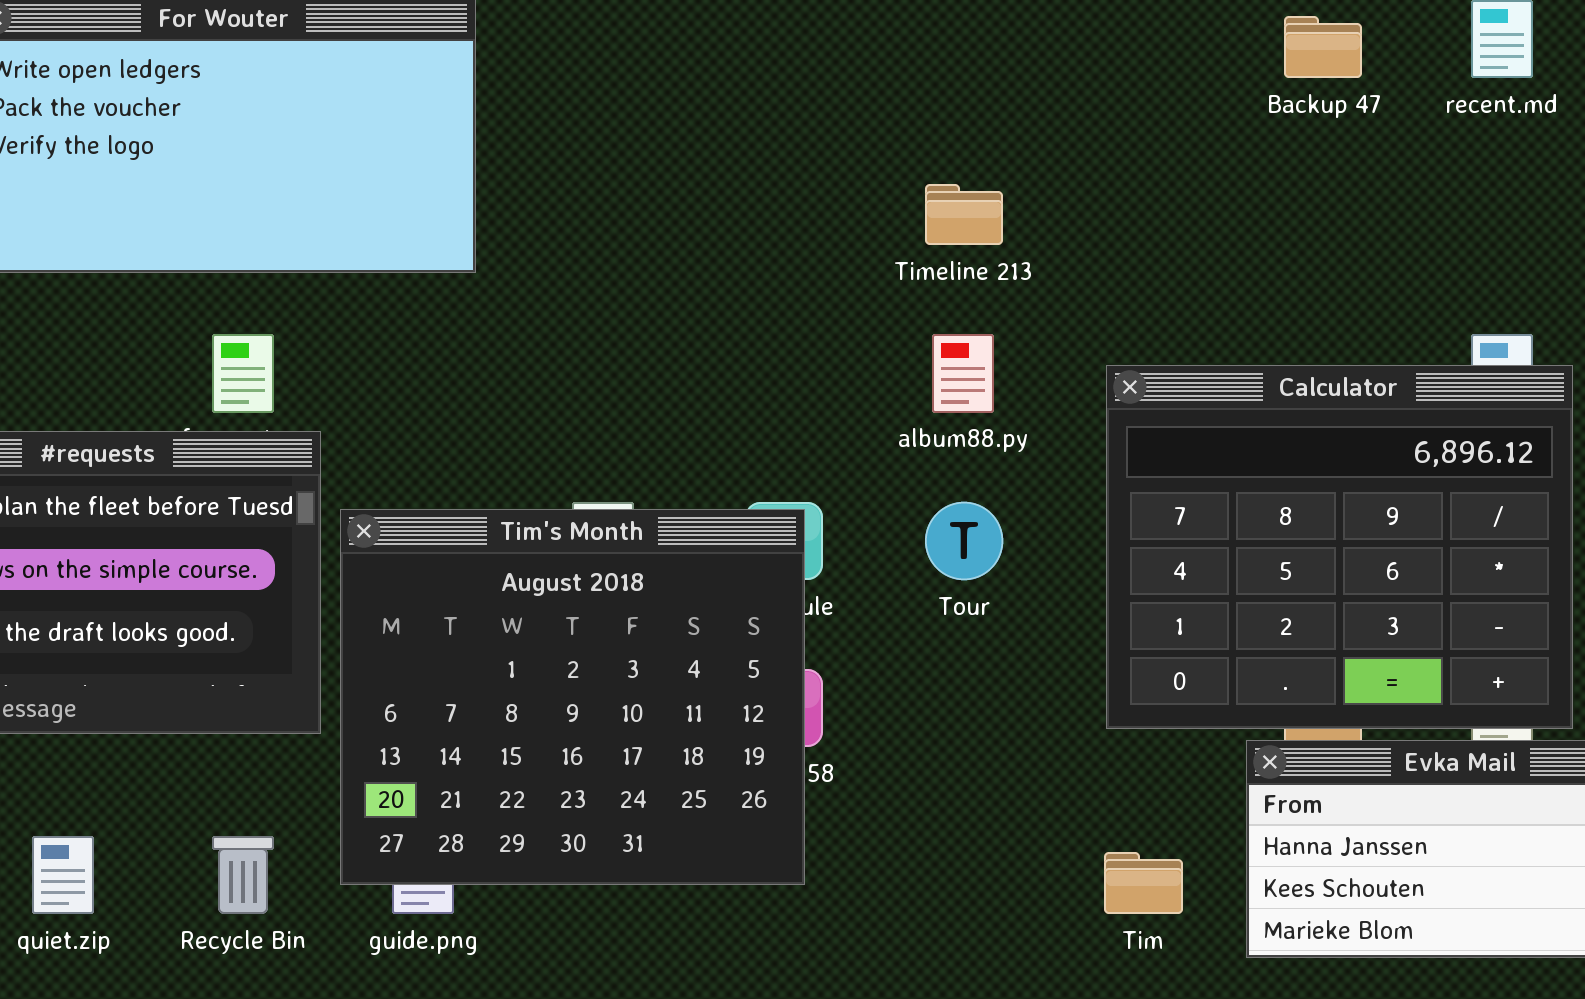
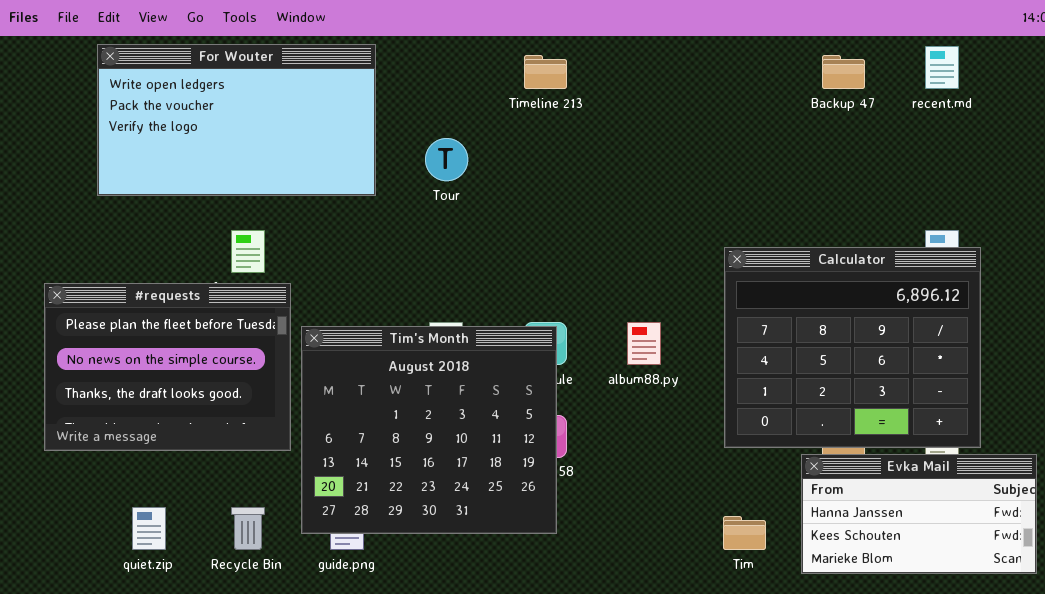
Timeline 213: [925,184,1003,245] -> [524,55,567,89], moved
album88.py: [932,334,994,413] -> [627,322,661,365], moved
Tour: [925,502,1003,580] -> [425,138,468,181], moved

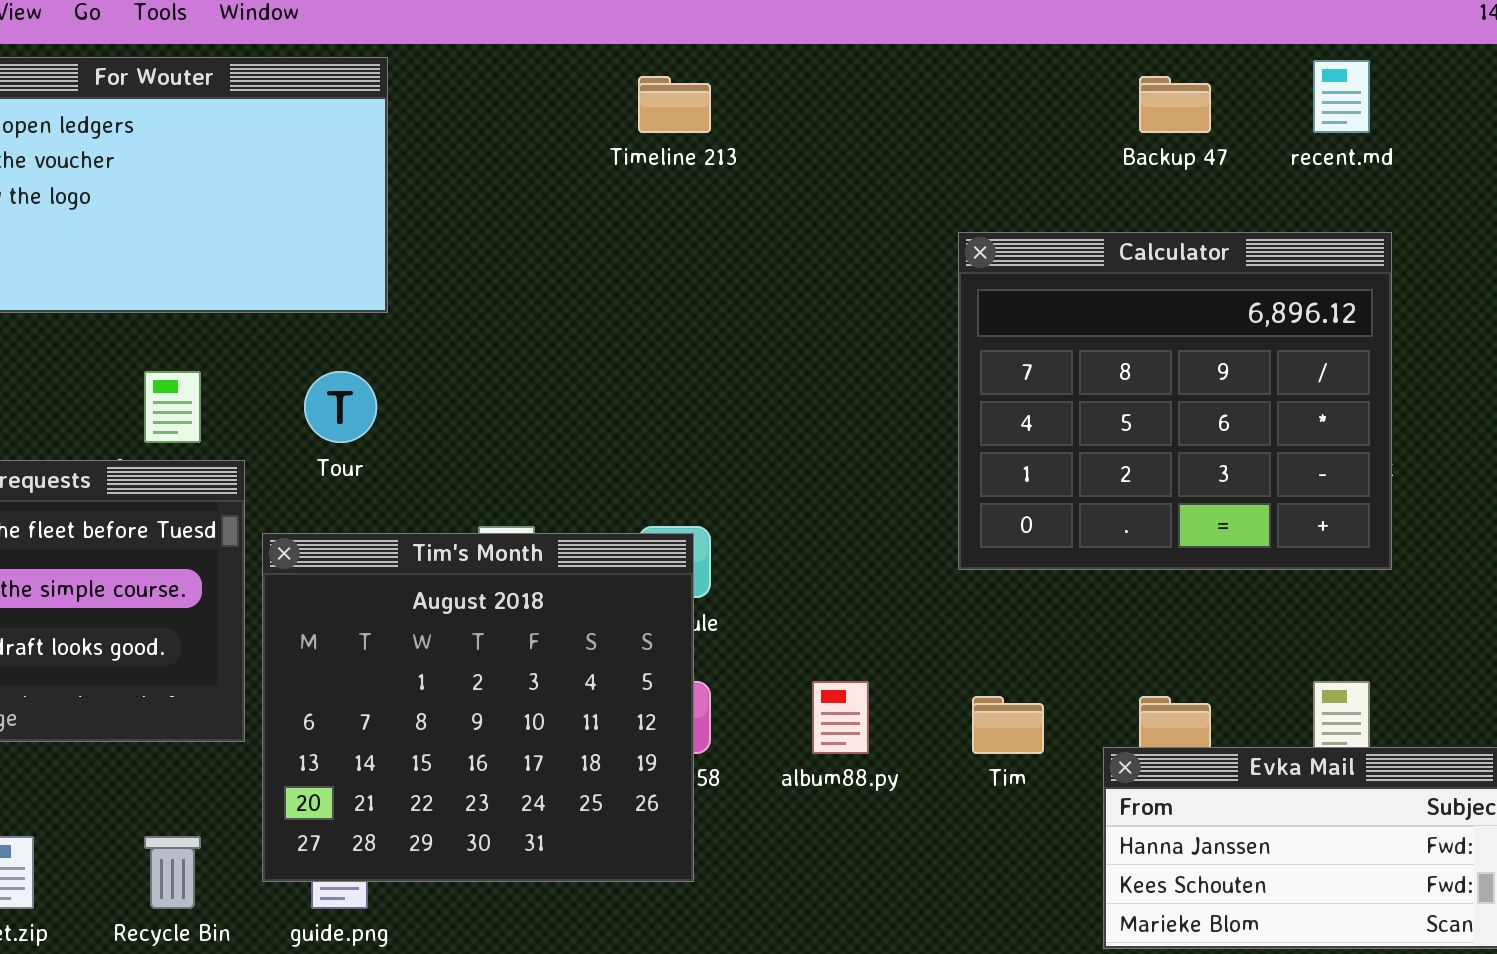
Tour: [425,138,468,181] -> [304,371,377,443], moved
Calculator: [724,247,981,448] -> [958,232,1392,570], moved
album88.py: [627,322,661,365] -> [812,681,869,754], moved
Tim: [723,516,766,550] -> [972,696,1044,754], moved

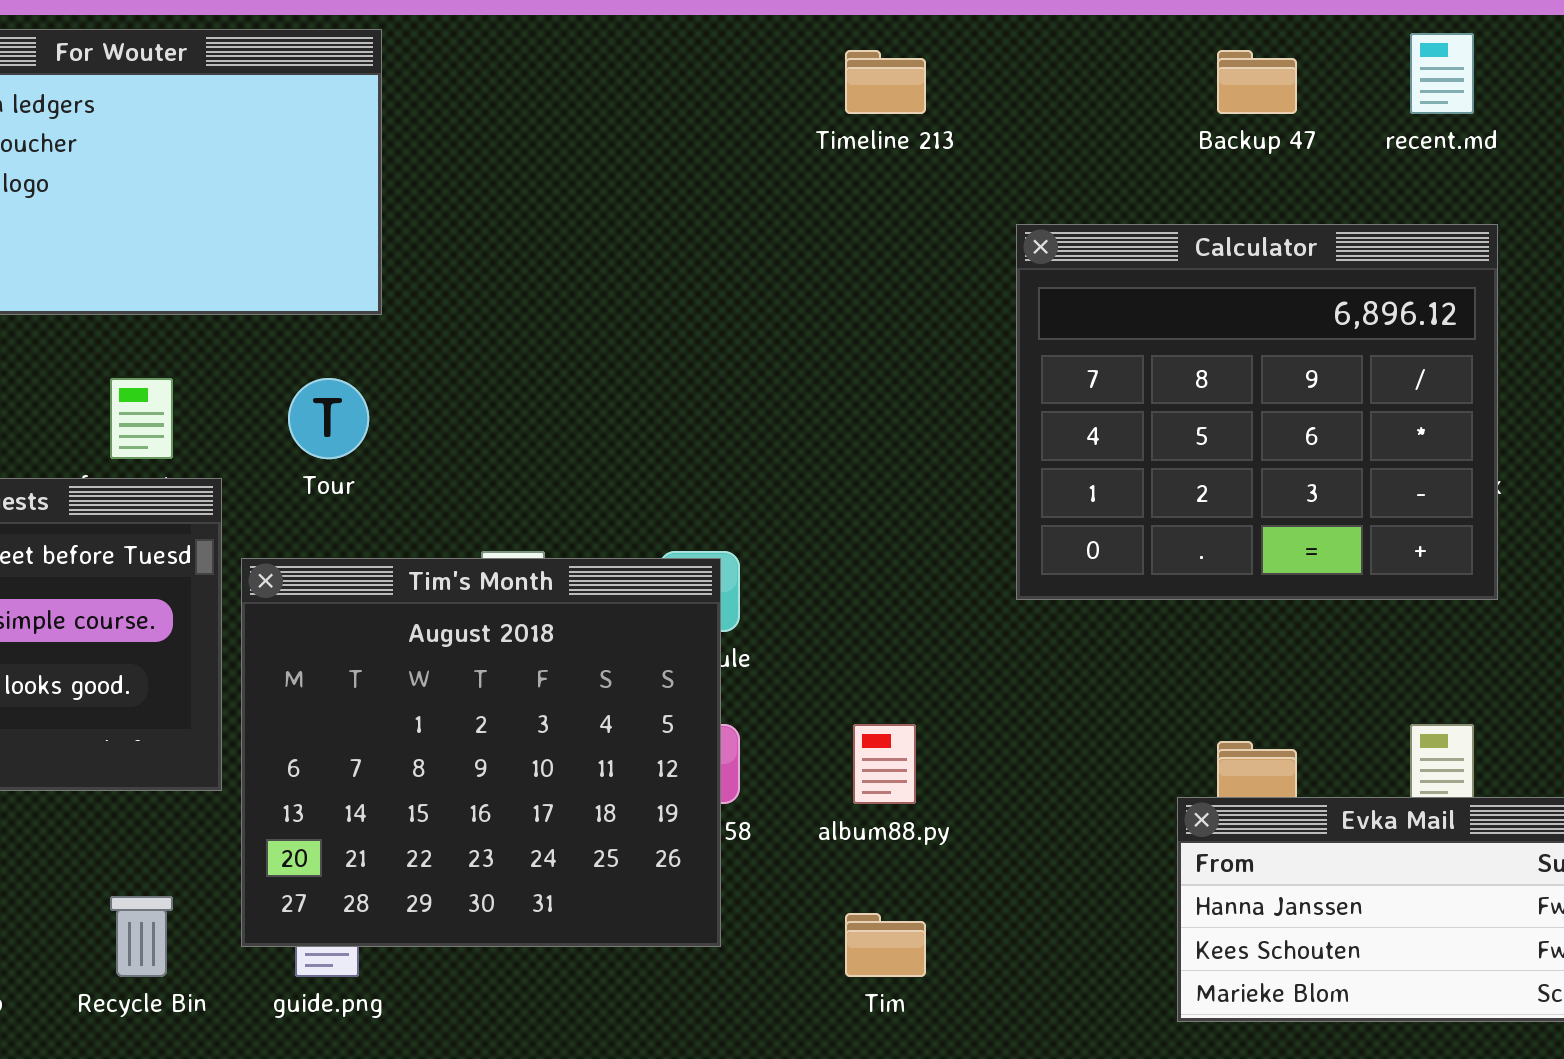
Timeline 213: [638,76,711,133] -> [845,50,926,114], moved
Tim: [972,696,1044,754] -> [845,913,926,977], moved

